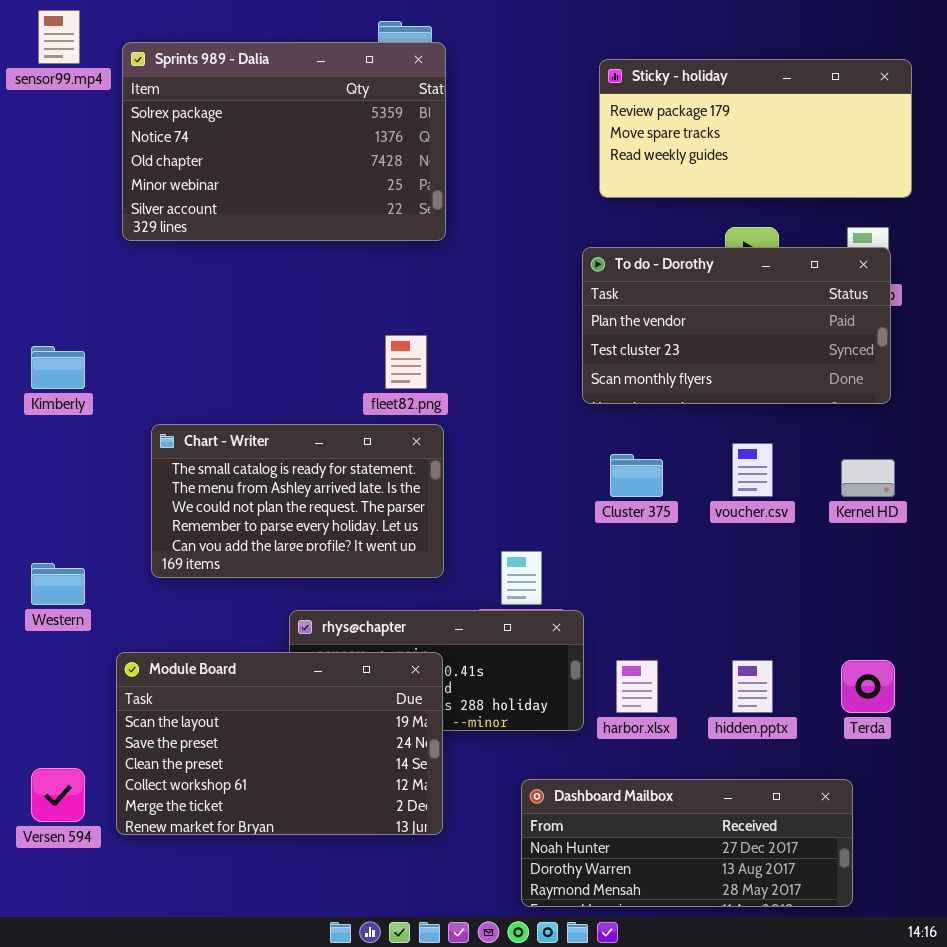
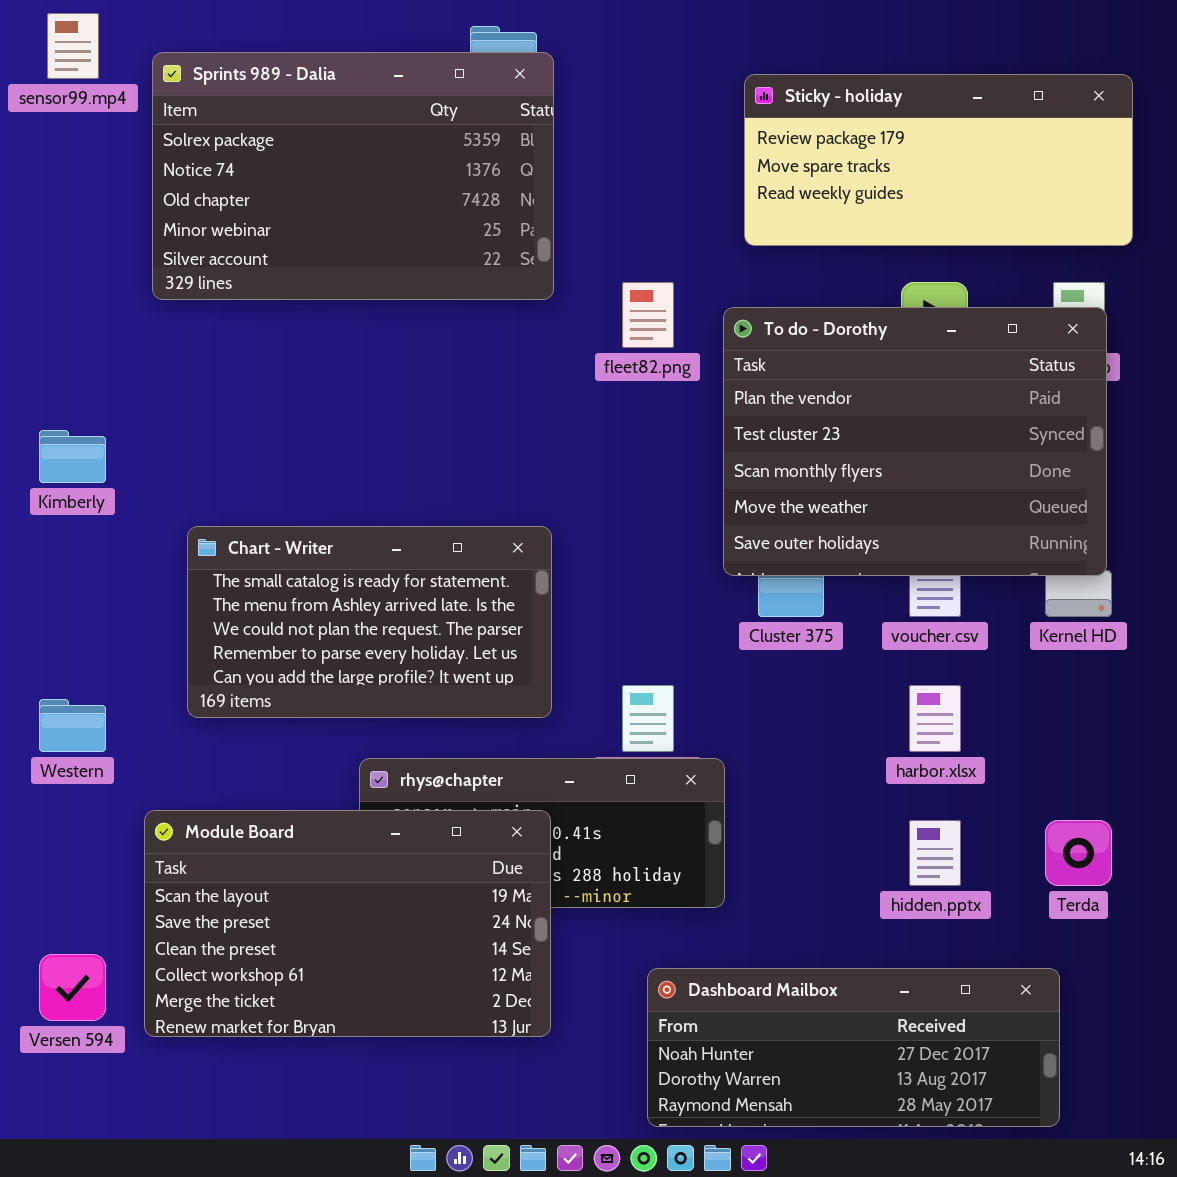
To do - Dorothy: [582,247,891,404] -> [723,307,1107,576], resized
fleet82.png: [385,335,427,389] -> [622,282,674,348], moved
harbor.xlsx: [616,660,658,713] -> [909,685,961,752], moved

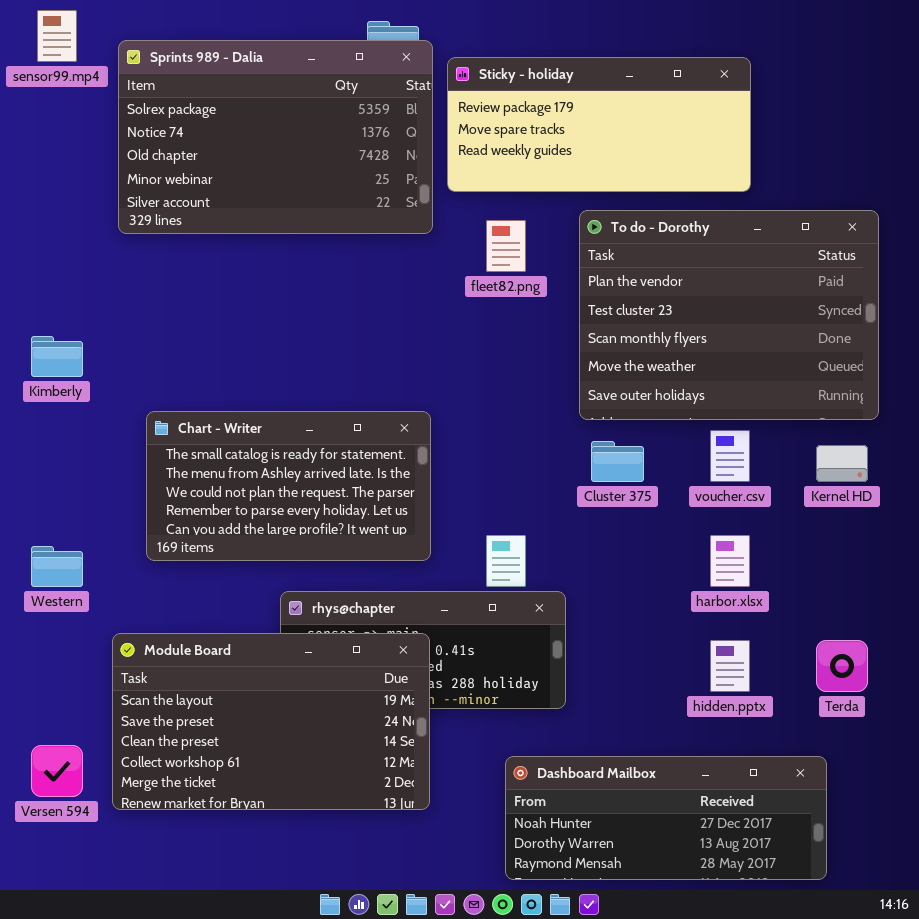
Sticky - holiday: [744,74,1133,246] -> [447,57,751,192], moved
To do - Dorothy: [723,307,1107,576] -> [579,210,879,420], moved

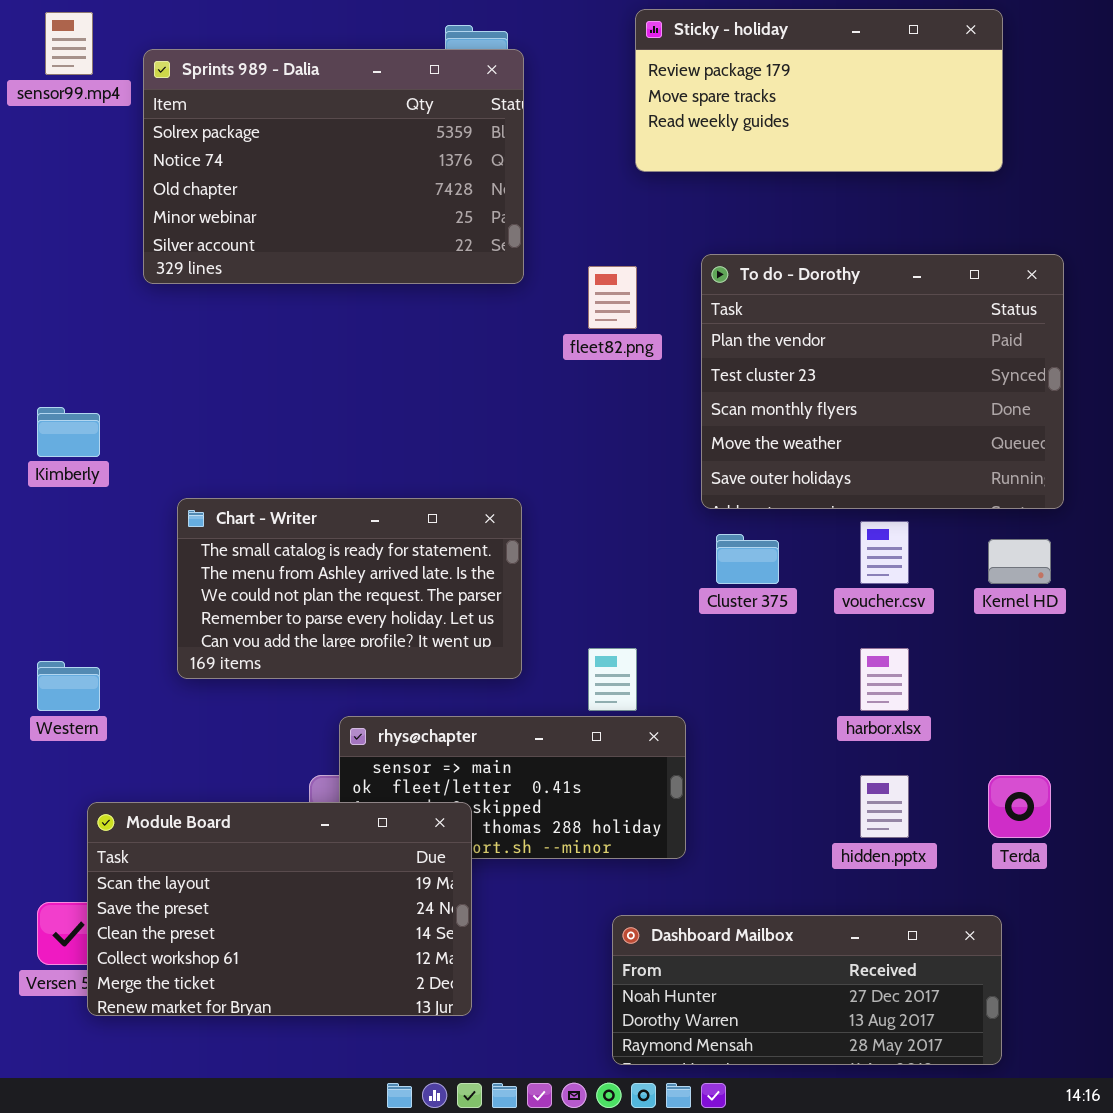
Sticky - holiday: [447,57,751,192] -> [635,9,1003,172], moved
Module Board: [112,633,430,810] -> [87,802,472,1016], moved

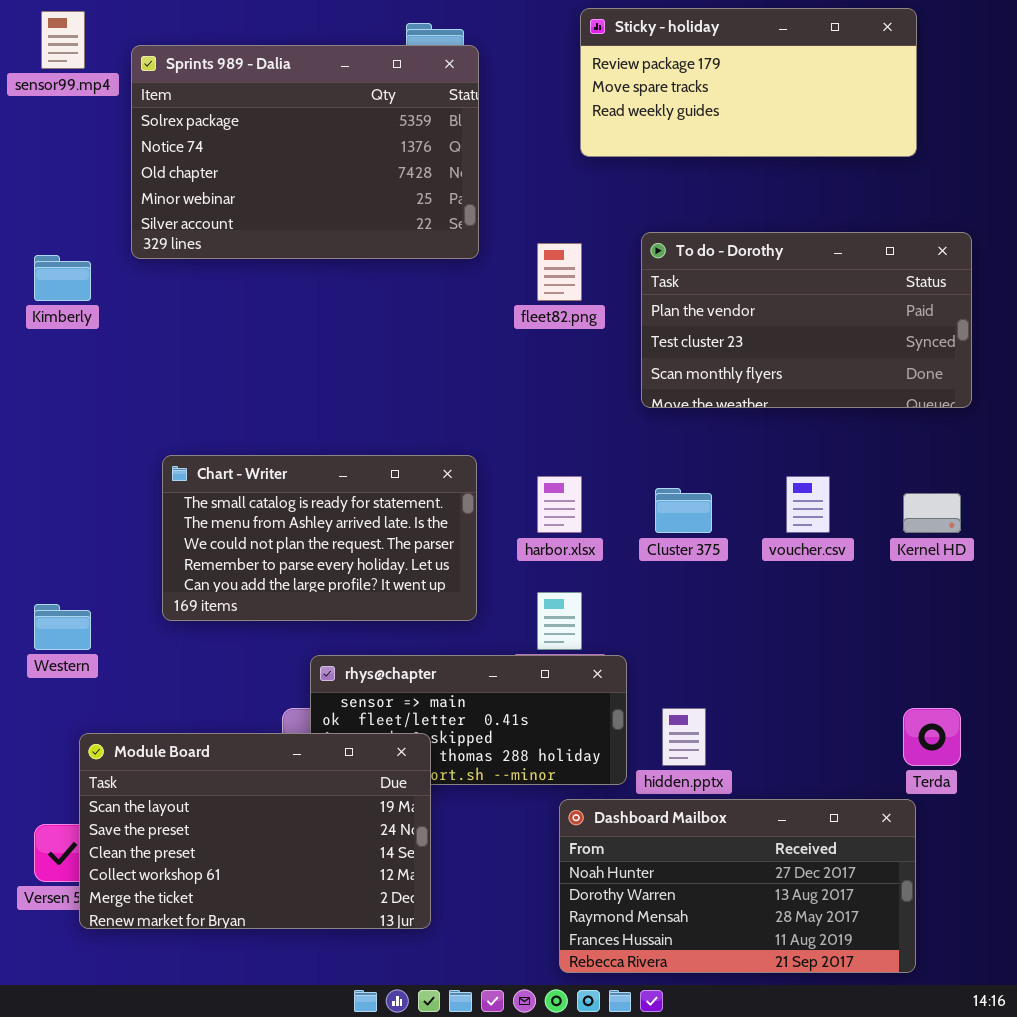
To do - Dorothy: [701,254,1064,509] -> [641,232,972,408], resized
Kimberly: [37,407,100,457] -> [34,255,91,301], moved
harbor.xlsx: [860,648,909,711] -> [537,476,582,533], moved
hidden.pptx: [860,775,909,838] -> [662,708,706,766], moved
Dashboard Mailbox: [612,915,1002,1065] -> [559,799,916,973], resized

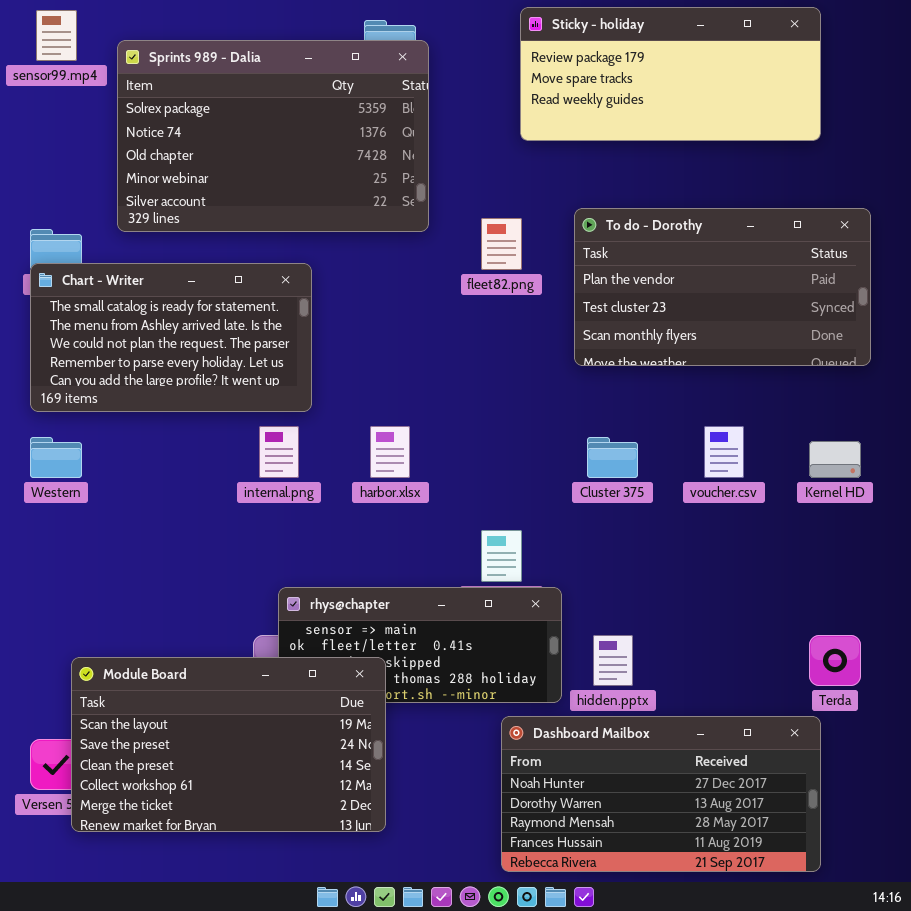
Chart - Writer: [162,455,477,621] -> [30,263,312,412], moved
harbor.xlsx: [537,476,582,533] -> [370,426,410,478], moved
Western: [34,604,91,650] -> [30,437,82,478], moved

